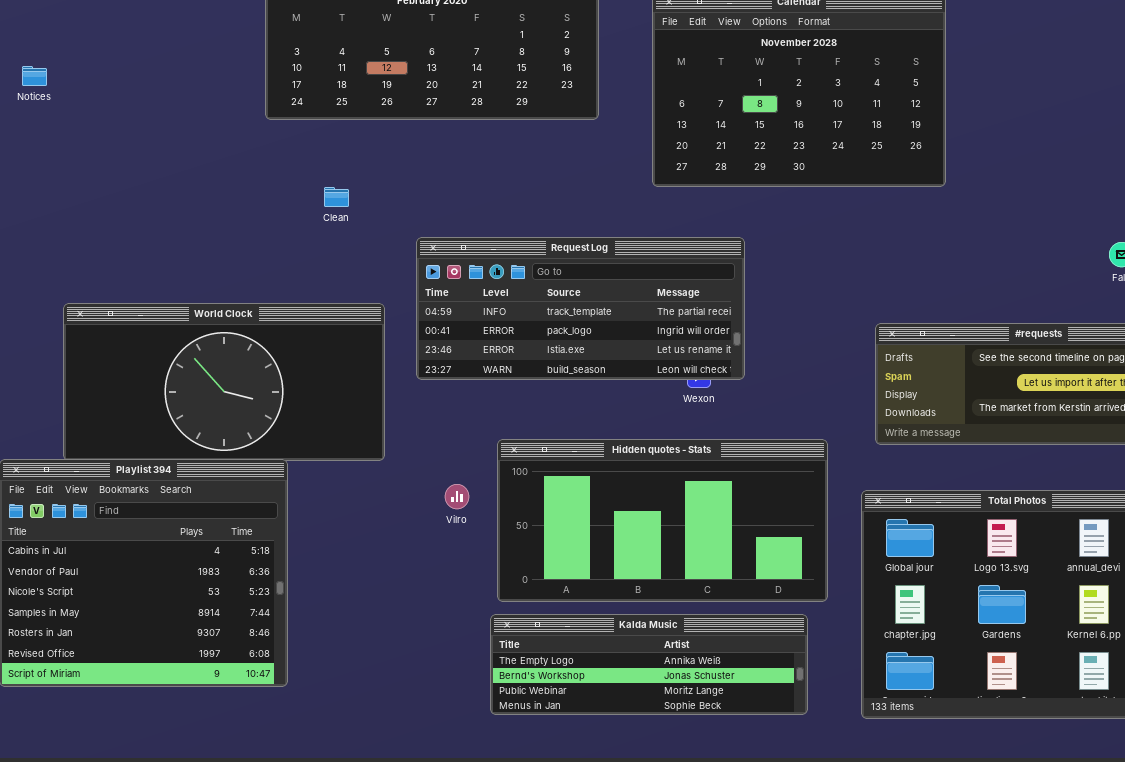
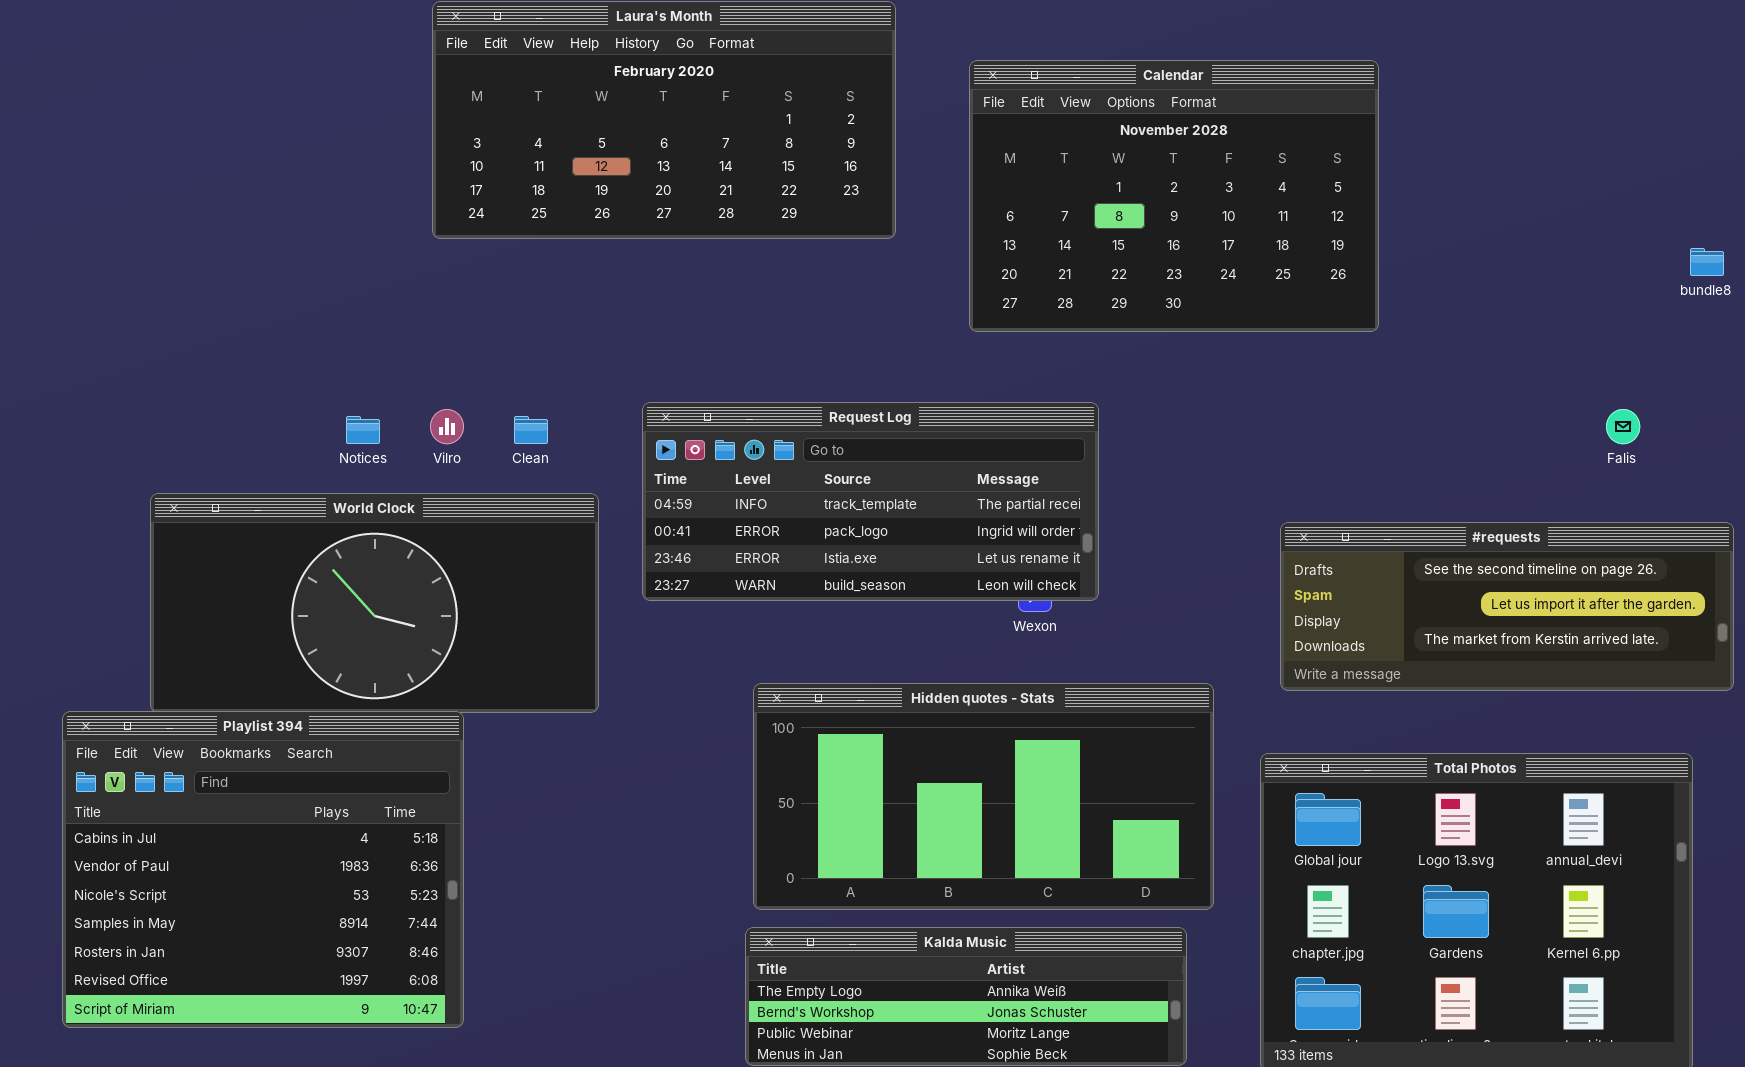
Notices: [22,66,47,86] -> [346,416,380,444], moved
Clean: [324,187,349,207] -> [514,416,548,444], moved
Vilro: [445,484,469,509] -> [430,409,464,444], moved

